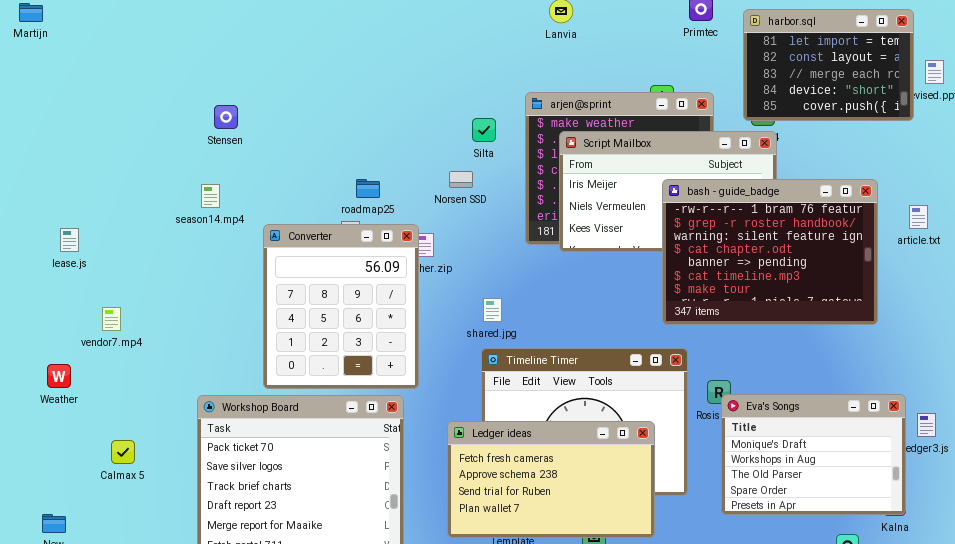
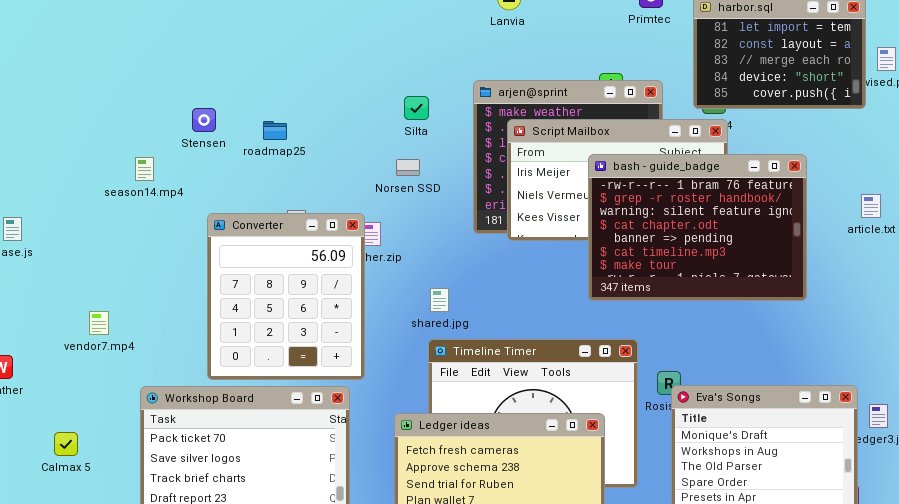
Stensen: [214,105,238,129] -> [192,108,216,132], moved
Silta: [472,118,496,142] -> [404,96,429,120], moved
roadmap25: [356,179,380,198] -> [263,121,287,140], moved
bash - guide_badge: [662,179,878,325] -> [588,154,807,301], moved
season14.mp4: [201,184,220,208] -> [135,157,154,181], moved
vendor7.mp4: [102,307,121,331] -> [89,311,109,335], moved

